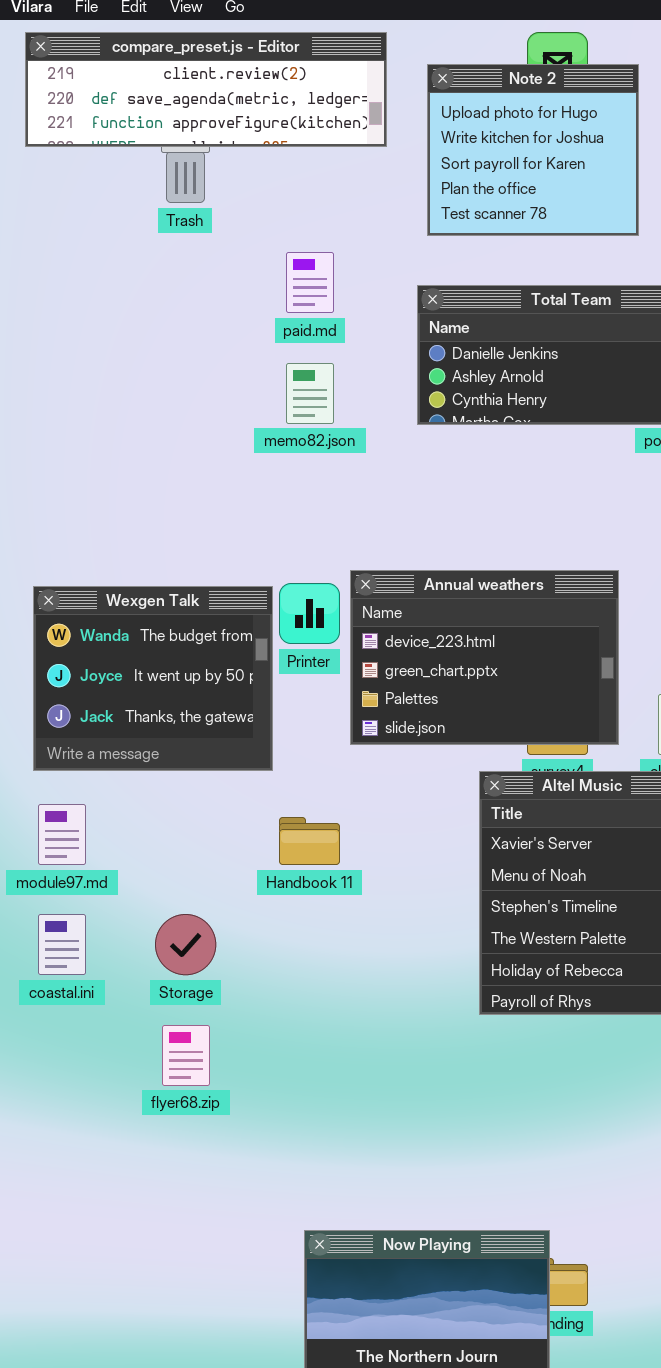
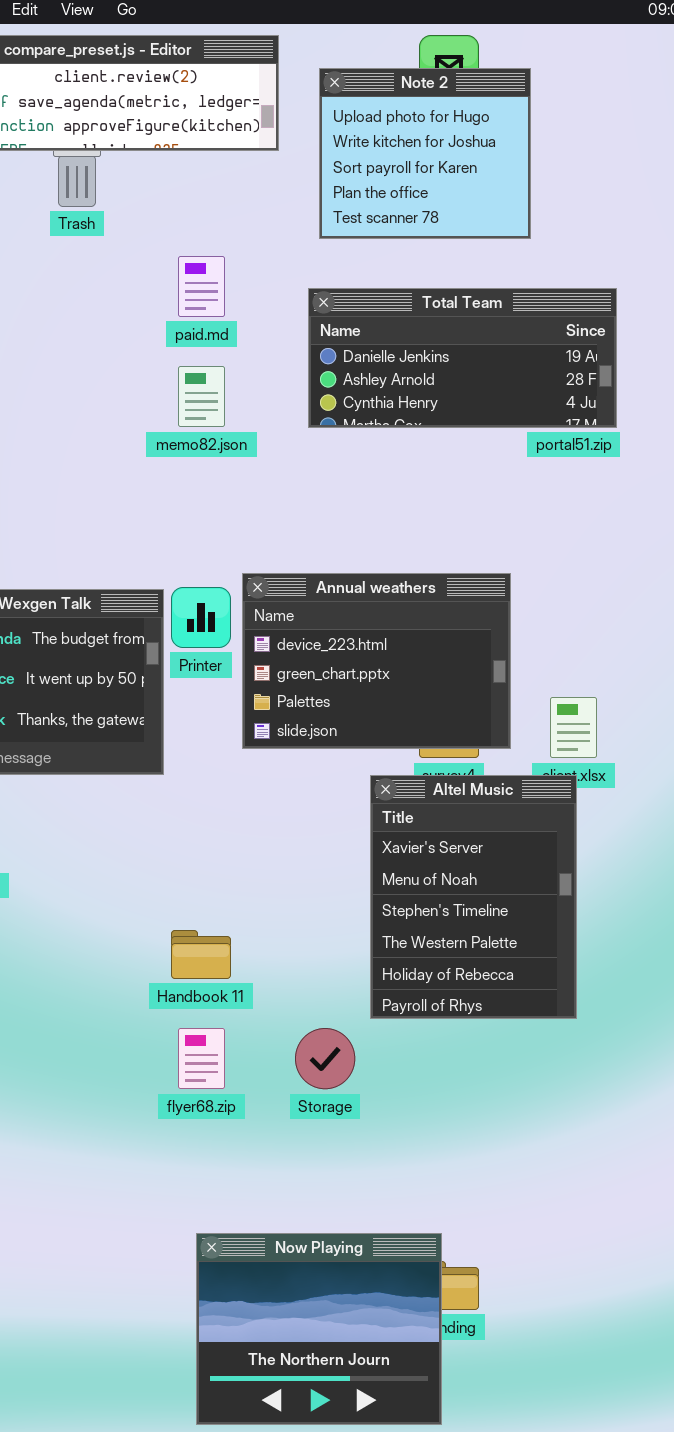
Handbook 11: [279,817,340,865] -> [171,930,231,979], moved
Storage: [155,914,216,975] -> [295,1028,355,1089], moved
flyer68.zip: [162,1025,210,1086] -> [178,1028,225,1089], moved

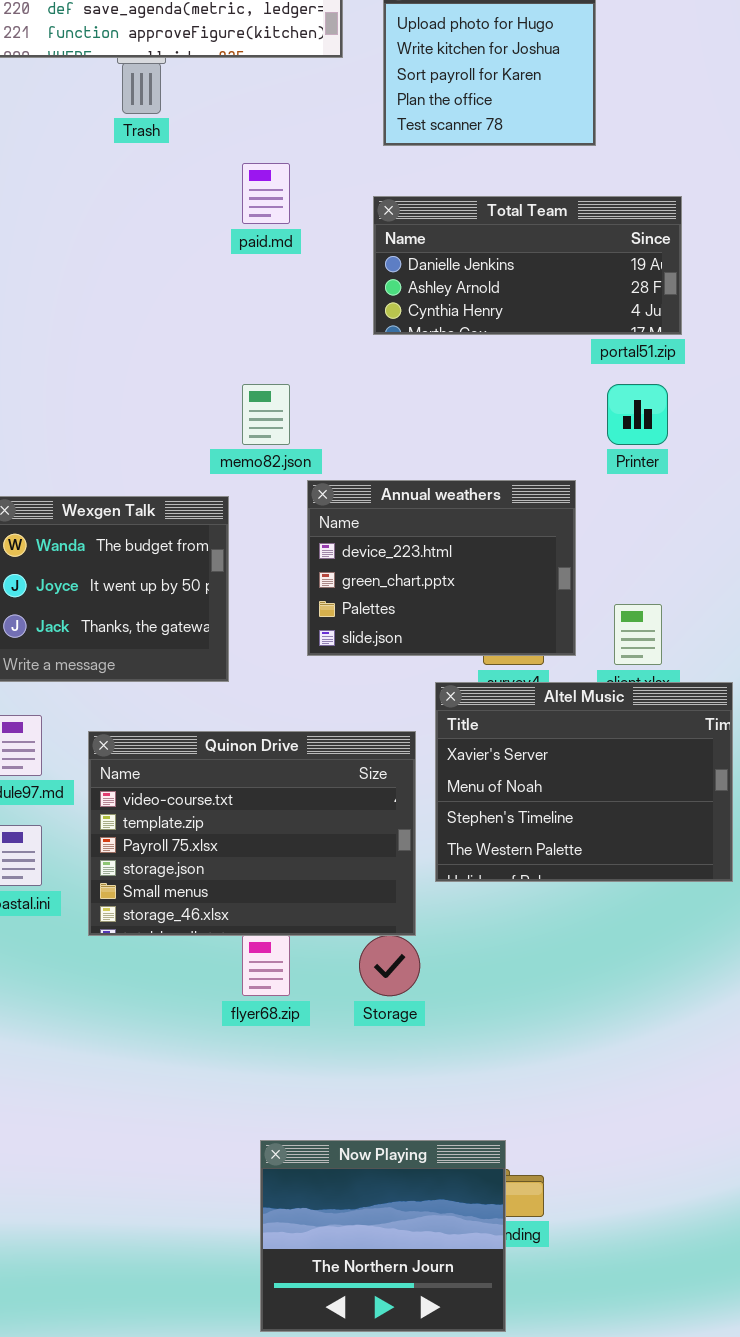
memo82.json: [178,366,225,427] -> [242,384,290,445], moved
Printer: [171,587,231,648] -> [607,384,668,445], moved
Altel Music: [370,775,577,1019] -> [435,682,733,882], resized
Quinon Drive: none -> [88,731,416,936], opened

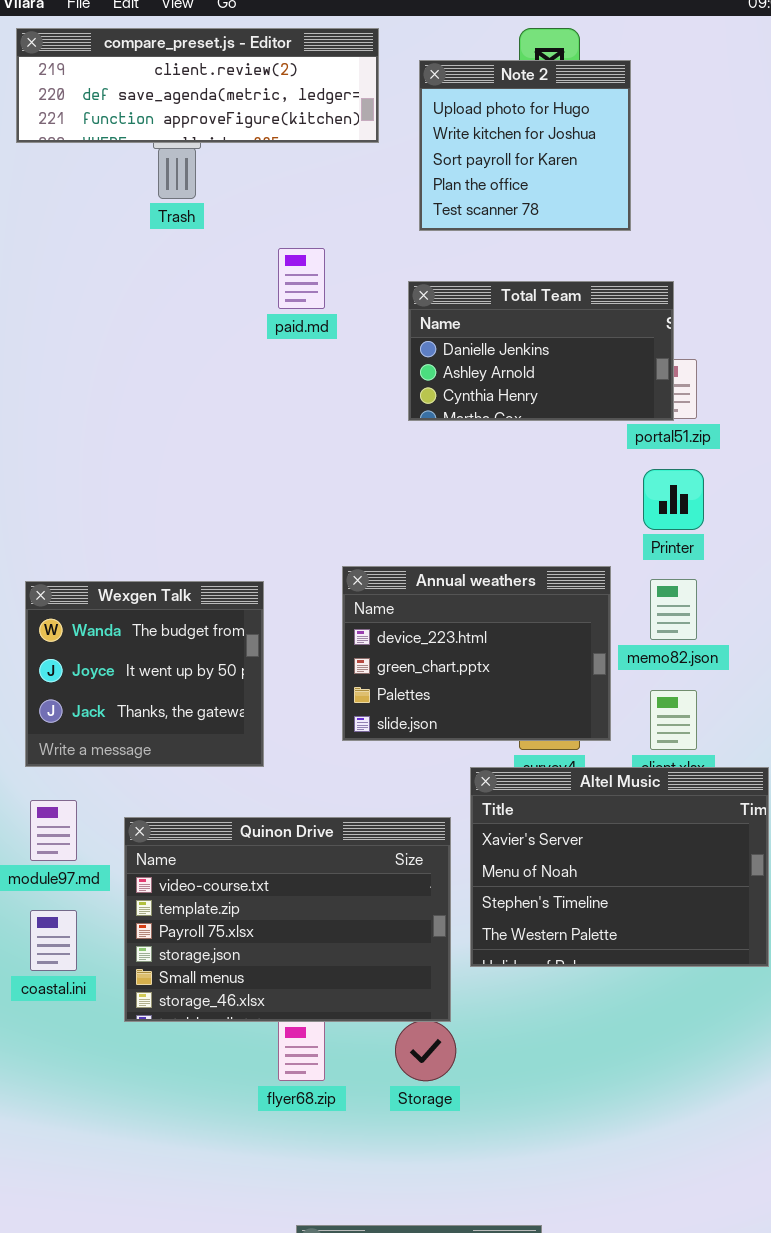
Total Team: [373,196,682,335] -> [408,281,674,421], resized
memo82.json: [242,384,290,445] -> [650,579,697,640], moved

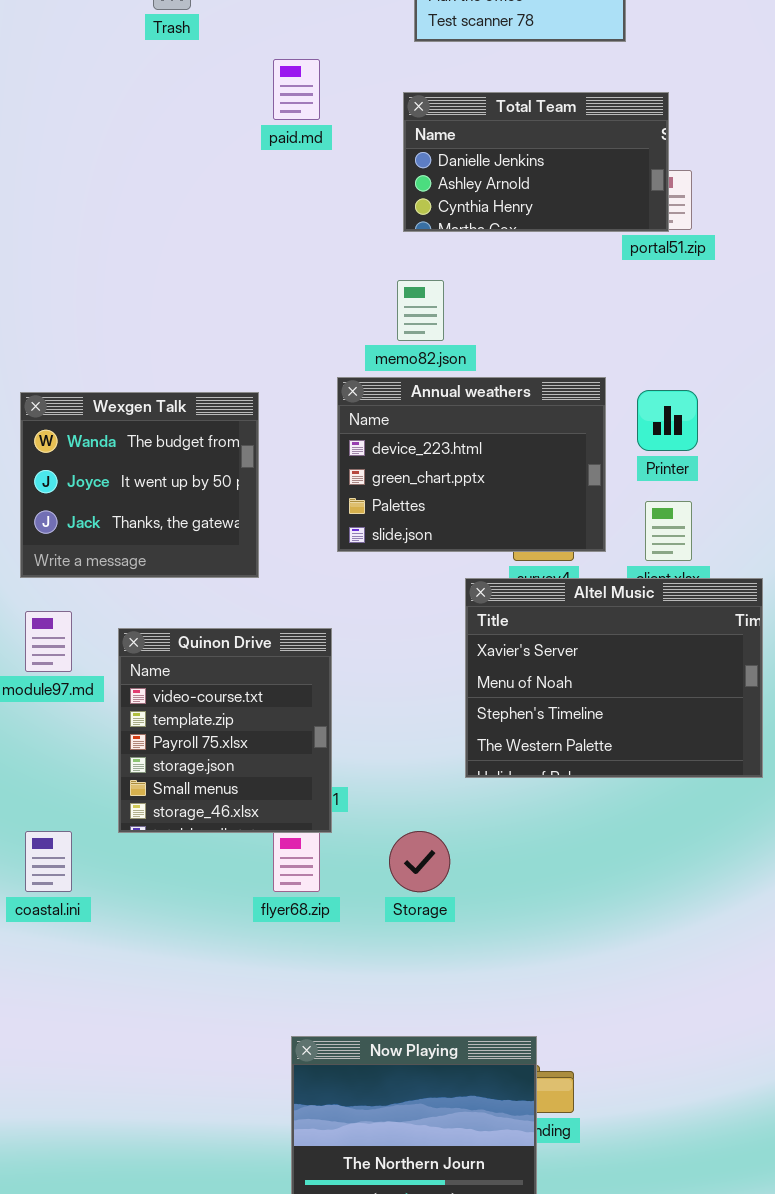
Printer: [643,469,704,530] -> [637,390,698,451], moved
memo82.json: [650,579,697,640] -> [397,280,444,341], moved
Quinon Drive: [124,817,451,1022] -> [118,628,332,833], resized
coastal.ini: [30,910,77,971] -> [25,831,72,892], moved

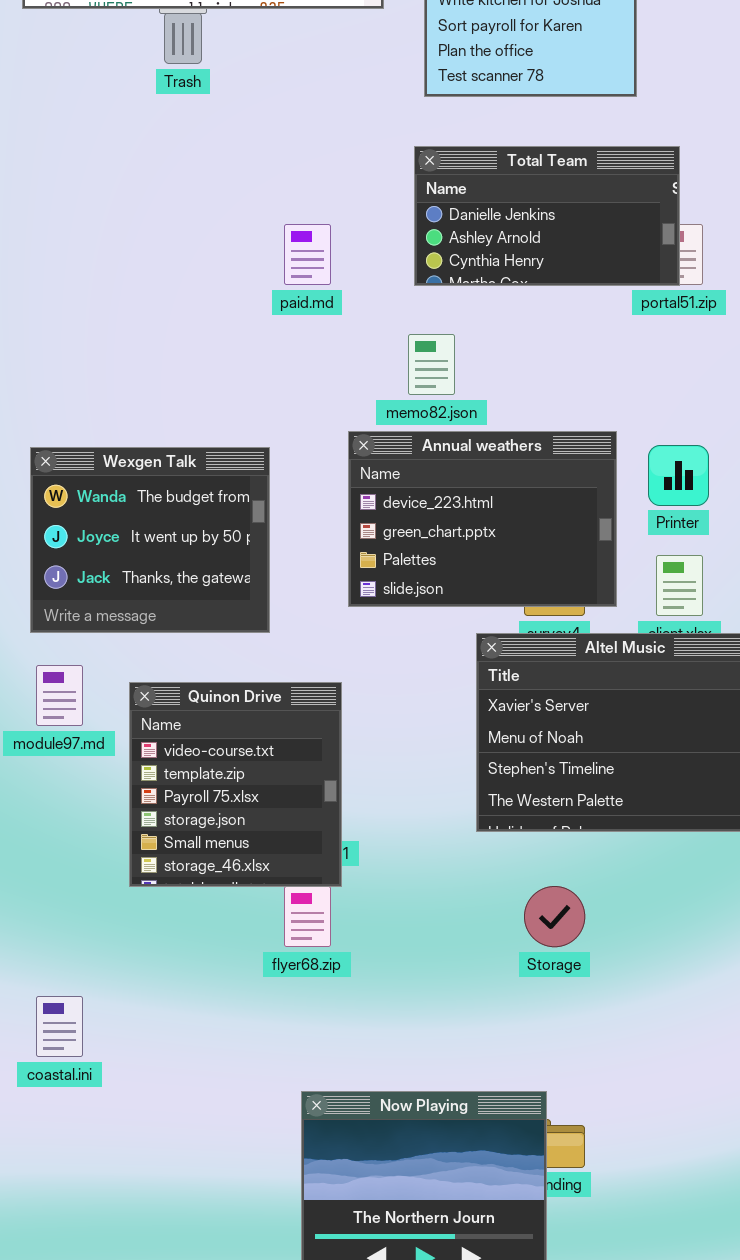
paid.md: [273,59,320,120] -> [284,224,331,285], moved
coastal.ini: [25,831,72,892] -> [36,996,83,1057], moved
Storage: [389,831,450,892] -> [524,886,585,947], moved

